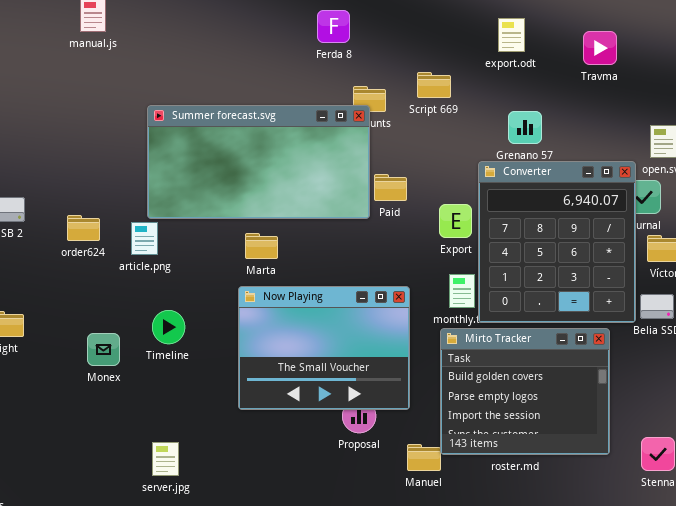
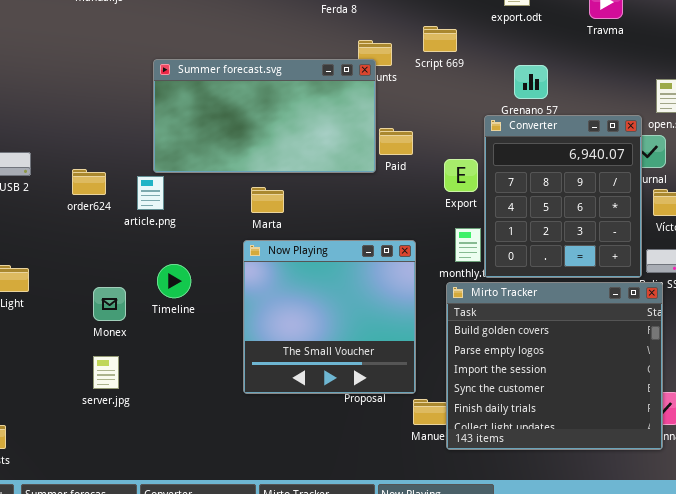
Now Playing: [238,286,410,410] -> [243,240,416,394], resized
Mirto Tracker: [440,328,610,455] -> [446,282,663,450], resized
server.jpg: [152,442,179,476] -> [93,356,119,389], moved

